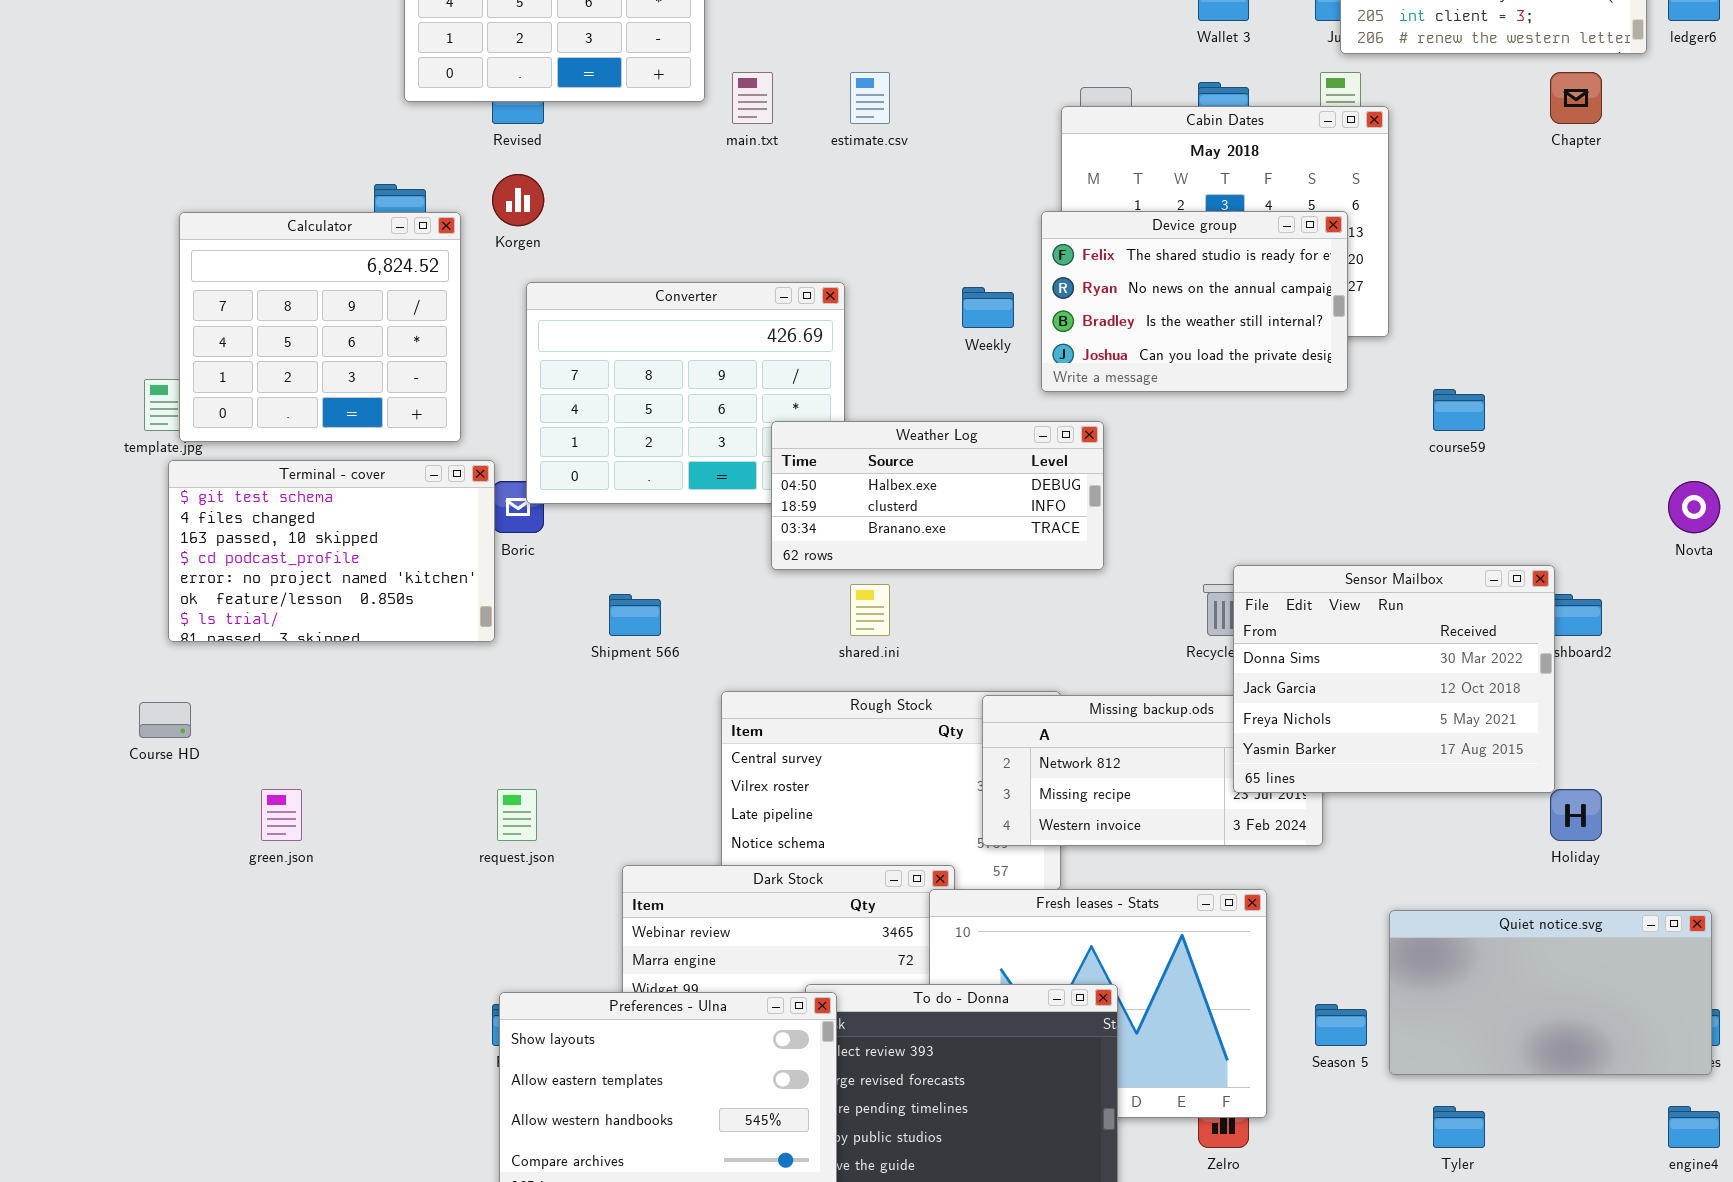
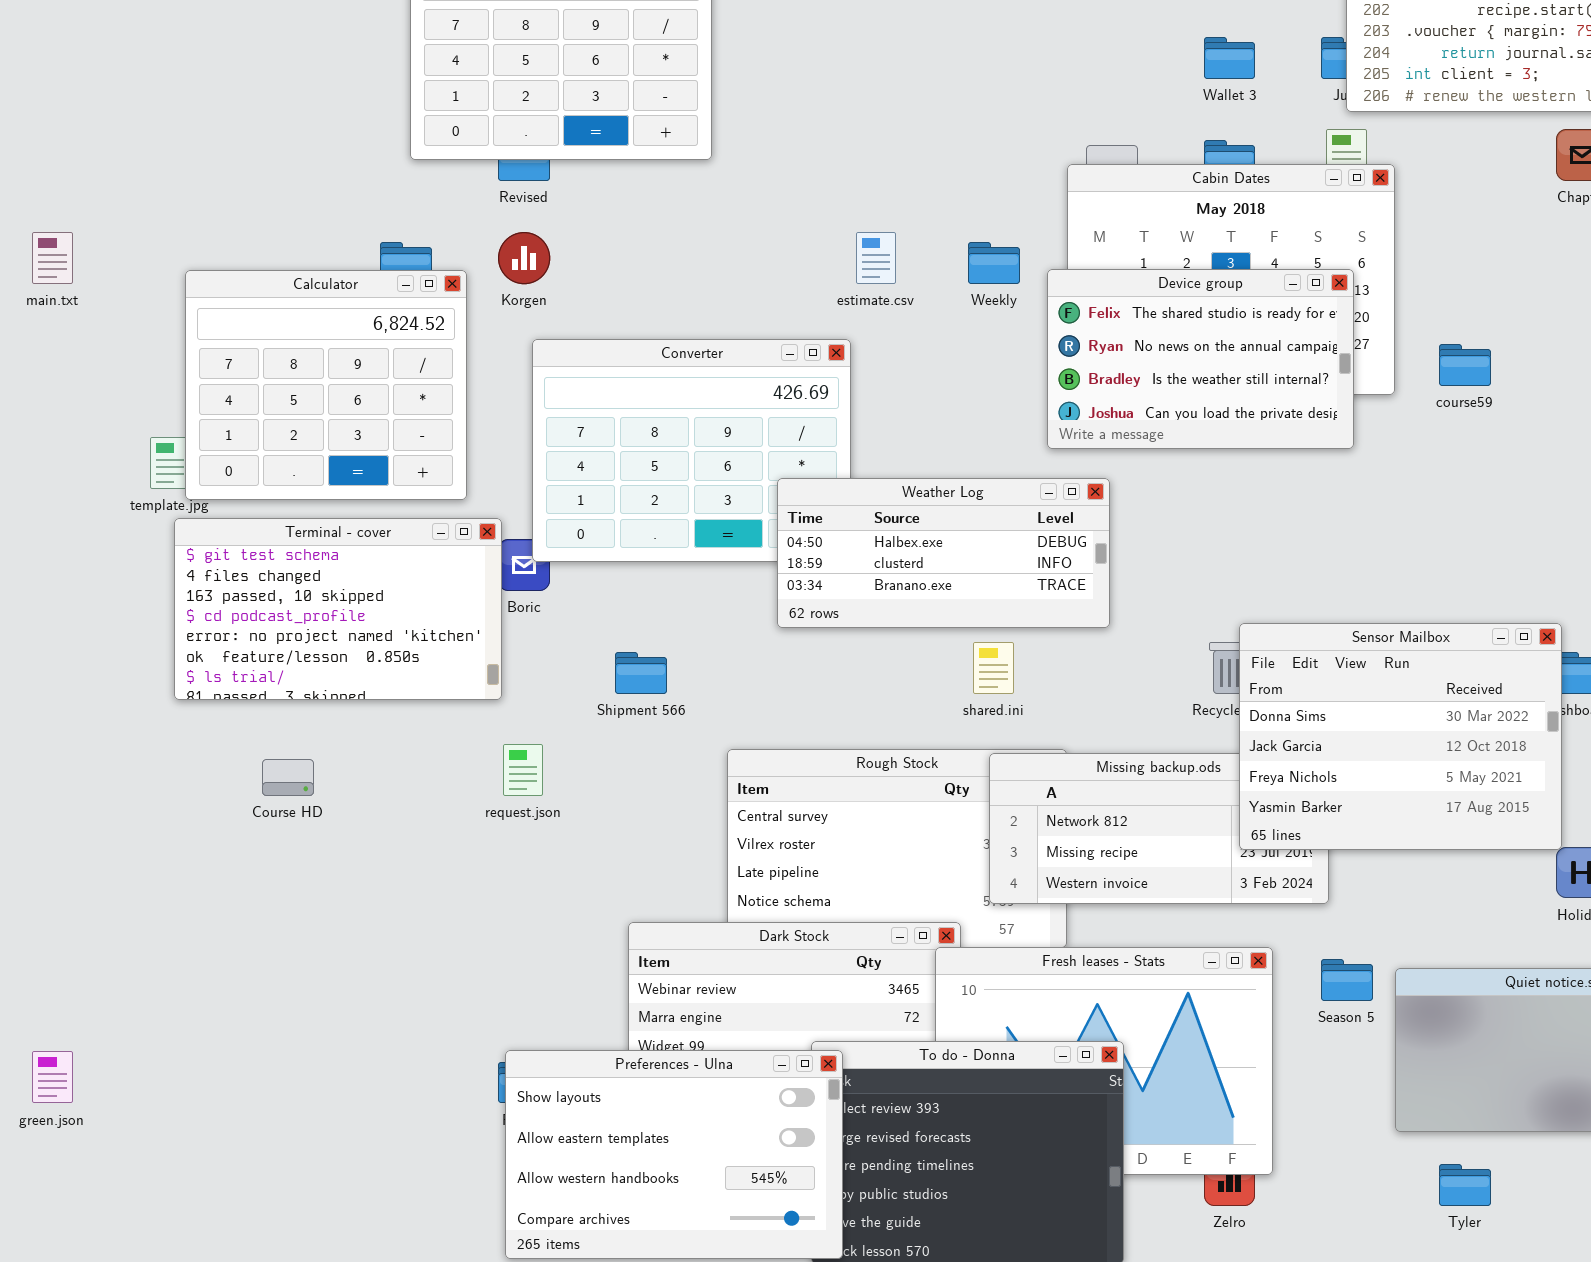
main.txt: [732,72,773,124] -> [32,232,73,284], moved
estimate.csv: [850,72,890,124] -> [856,232,896,284], moved
Weekly: [962,287,1014,328] -> [968,242,1020,284], moved
course59: [1433,389,1485,431] -> [1439,344,1491,386], moved
shared.ini: [850,584,890,636] -> [973,642,1014,694], moved
Course HD: [139,702,191,738] -> [262,759,314,796], moved
green.json: [261,789,302,841] -> [32,1051,73,1103], moved
request.json: [497,789,537,841] -> [503,744,543,796], moved
Season 5: [1315,1004,1367,1046] -> [1321,959,1373,1001], moved

